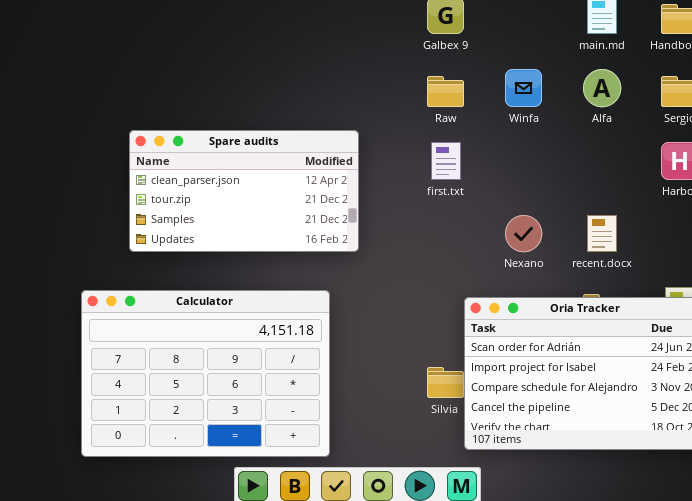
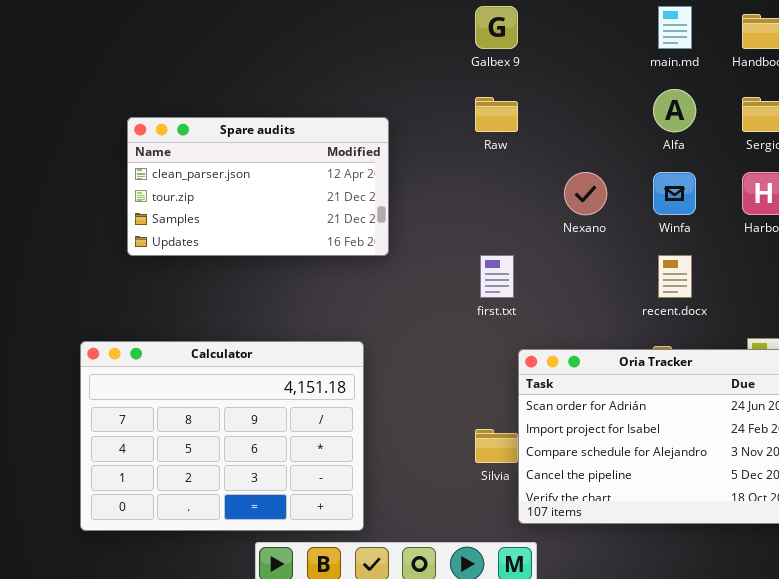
Winfa: [505,69,542,107] -> [653,172,696,215], moved
Spare audits: [129,130,359,252] -> [127,117,389,256], moved
first.txt: [431,142,461,180] -> [480,255,514,298], moved
Nexano: [505,215,542,252] -> [564,172,607,215], moved

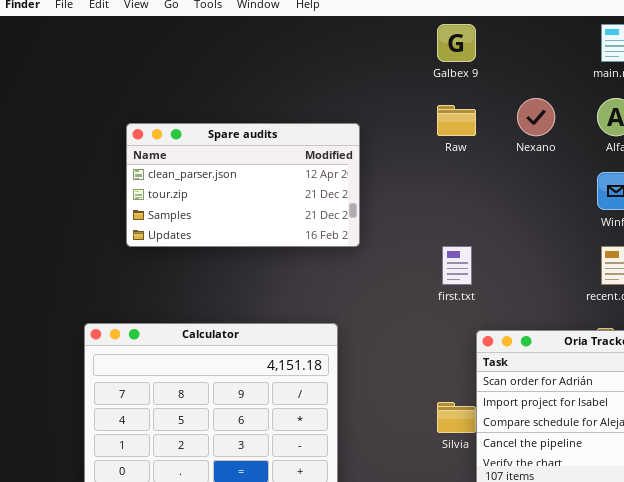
Nexano: [564,172,607,215] -> [517,98,555,136], moved

